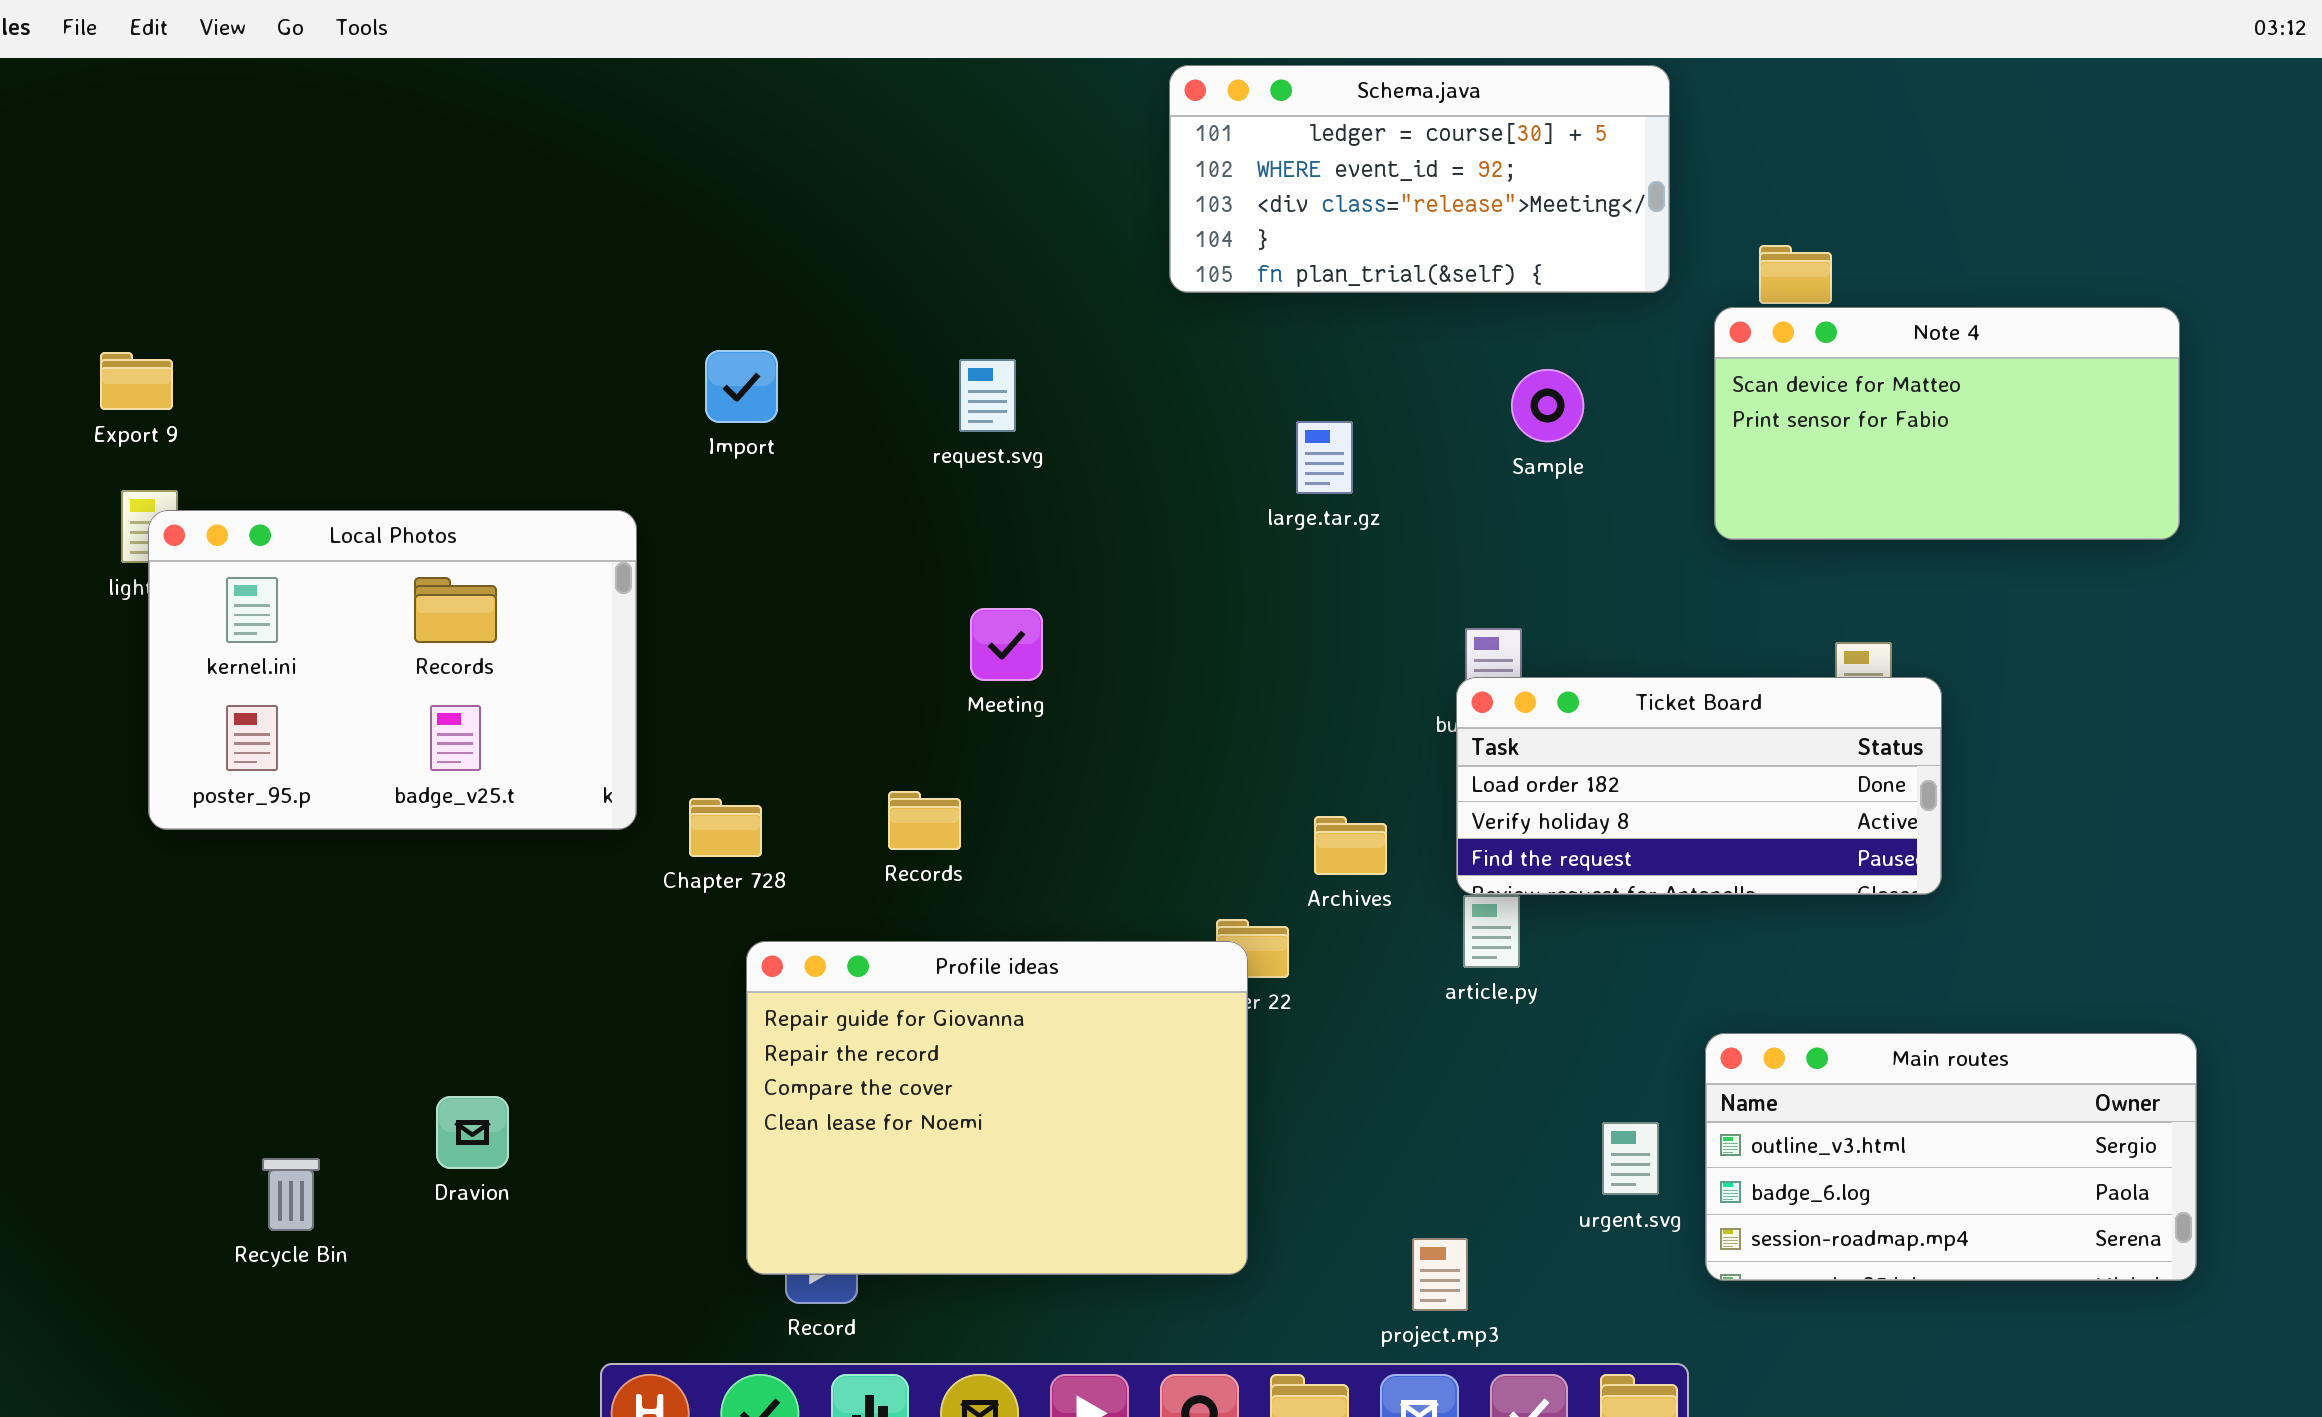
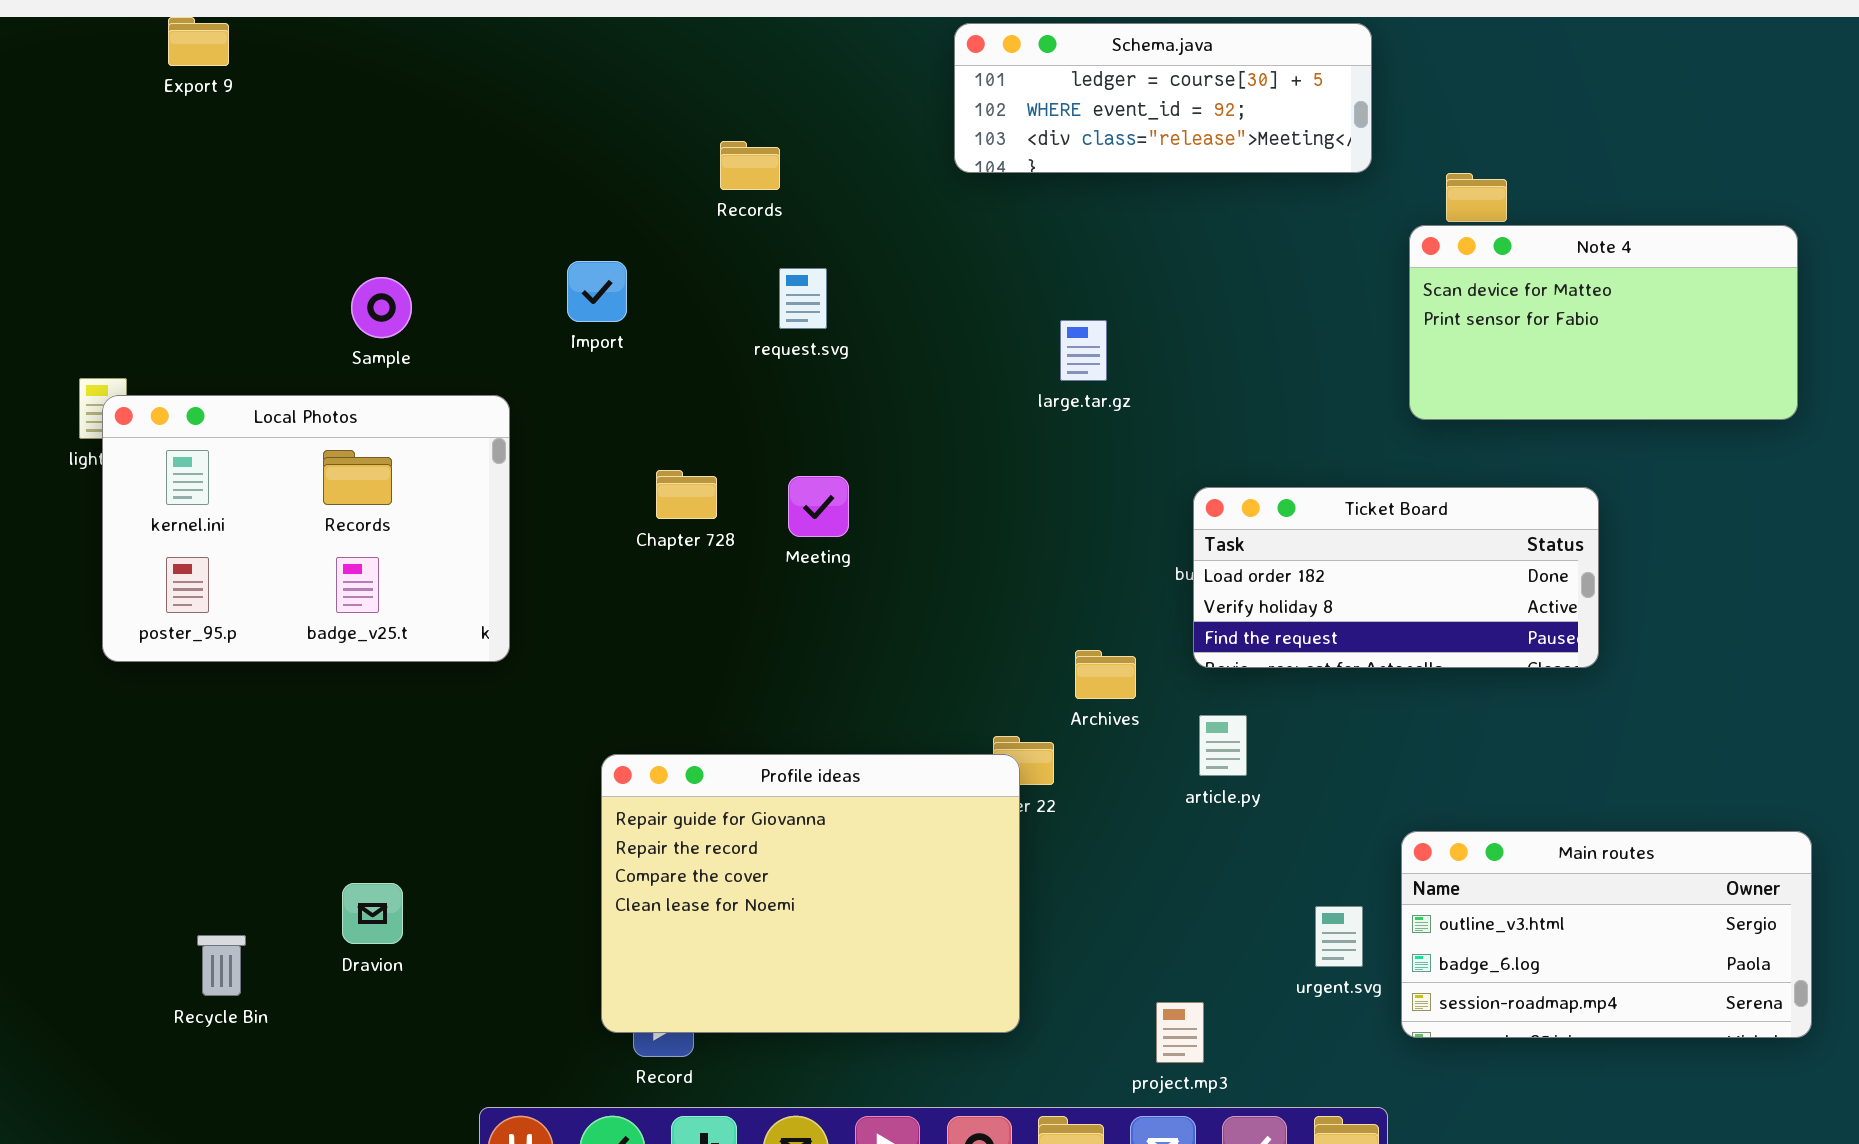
Schema.java: [1169,65,1670,293] -> [954,23,1372,173], resized
Export 9: [100,352,173,410] -> [168,17,229,66], moved
Sample: [1511,369,1584,442] -> [351,277,412,338], moved
Ticket Board: [1456,677,1942,895] -> [1193,487,1599,668], moved
Records: [888,791,961,850] -> [720,141,780,190], moved
Chapter 728: [689,798,762,857] -> [656,470,717,519], moved

